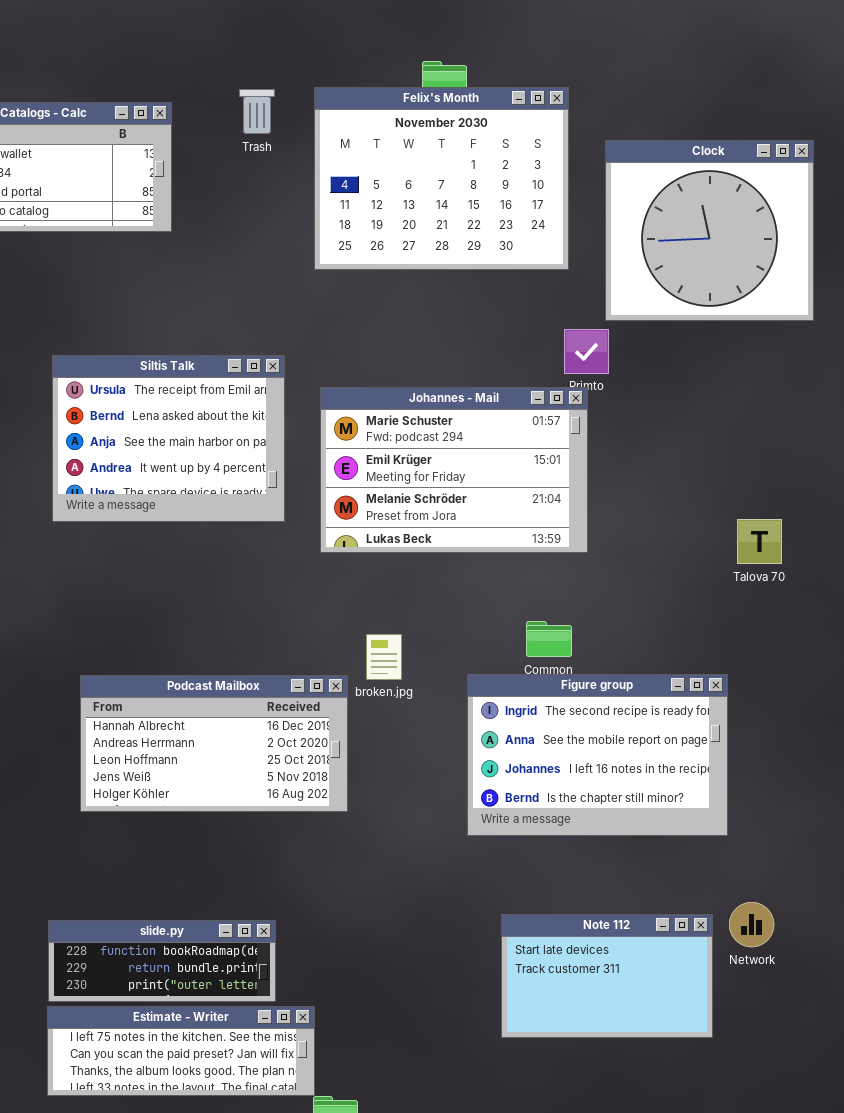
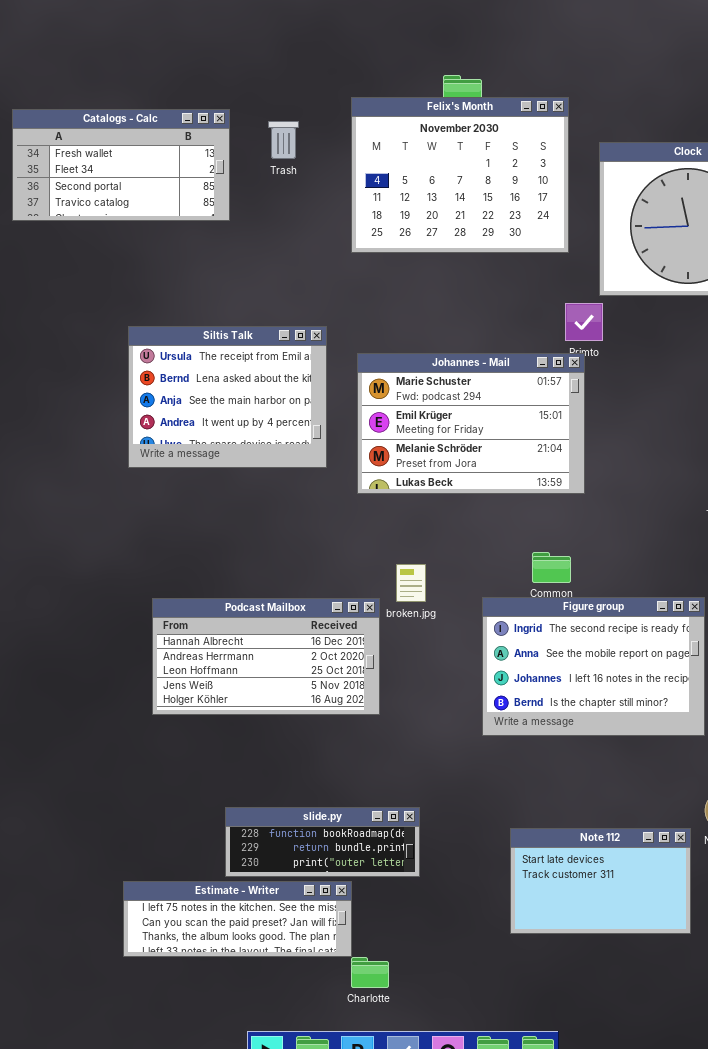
Trash: [239,89,275,134] -> [268,121,299,159], moved
Note 112: [501,914,713,1038] -> [510,828,691,934], moved
slide.py: [48,920,276,1002] -> [225,807,420,877], moved

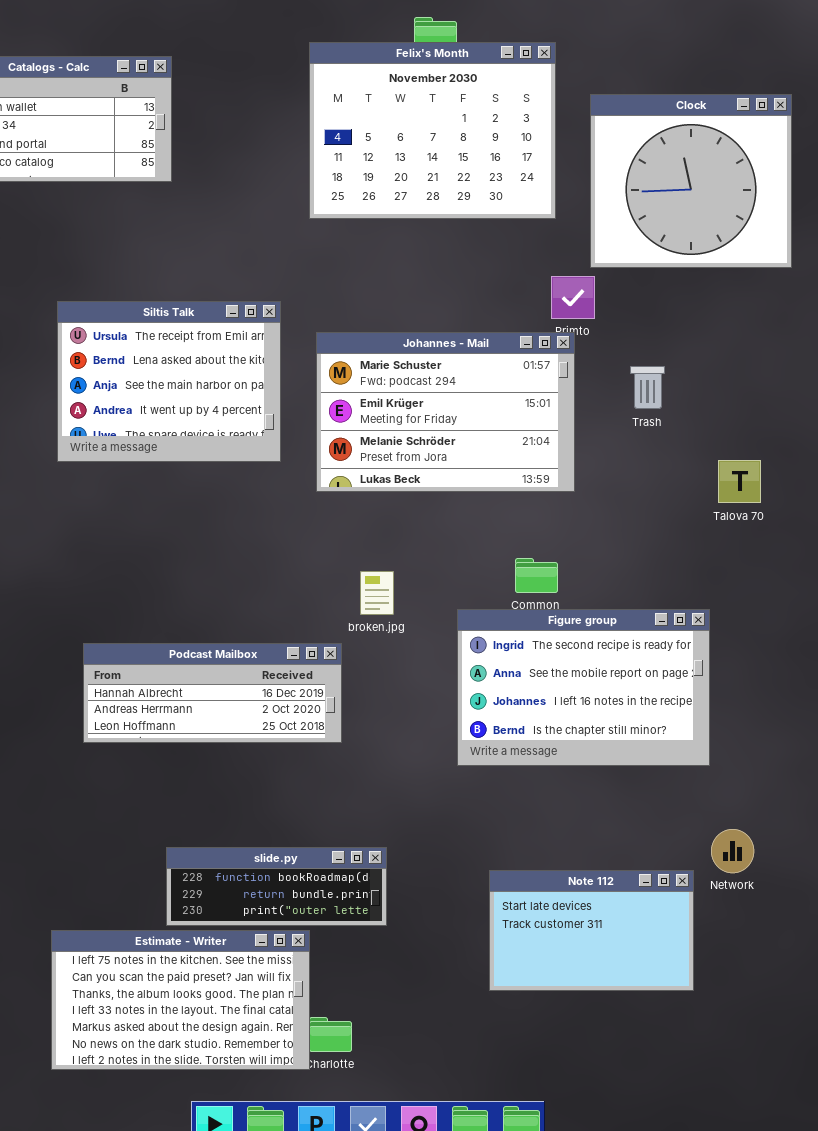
Trash: [268,121,299,159] -> [630,366,665,409], moved
Podcast Mailbox: [152,598,380,715] -> [83,643,342,743], resized
Estimate - Writer: [123,881,352,957] -> [51,930,310,1070], resized

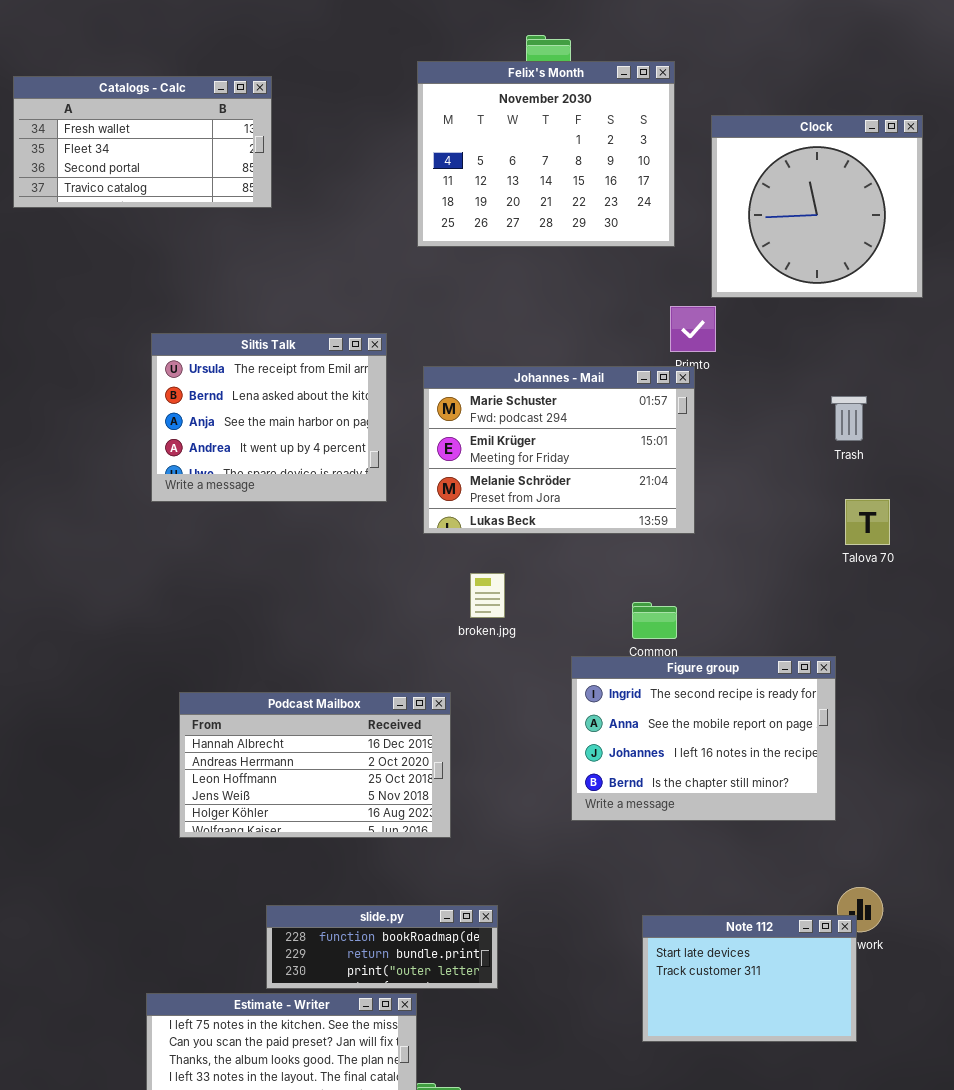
Trash: [630,366,665,409] -> [831,396,867,441], moved
broken.jpg: [360,571,394,615] -> [470,573,505,618], moved
Podcast Mailbox: [83,643,342,743] -> [179,692,451,838], resized
Note 112: [489,870,694,991] -> [642,915,857,1042], moved

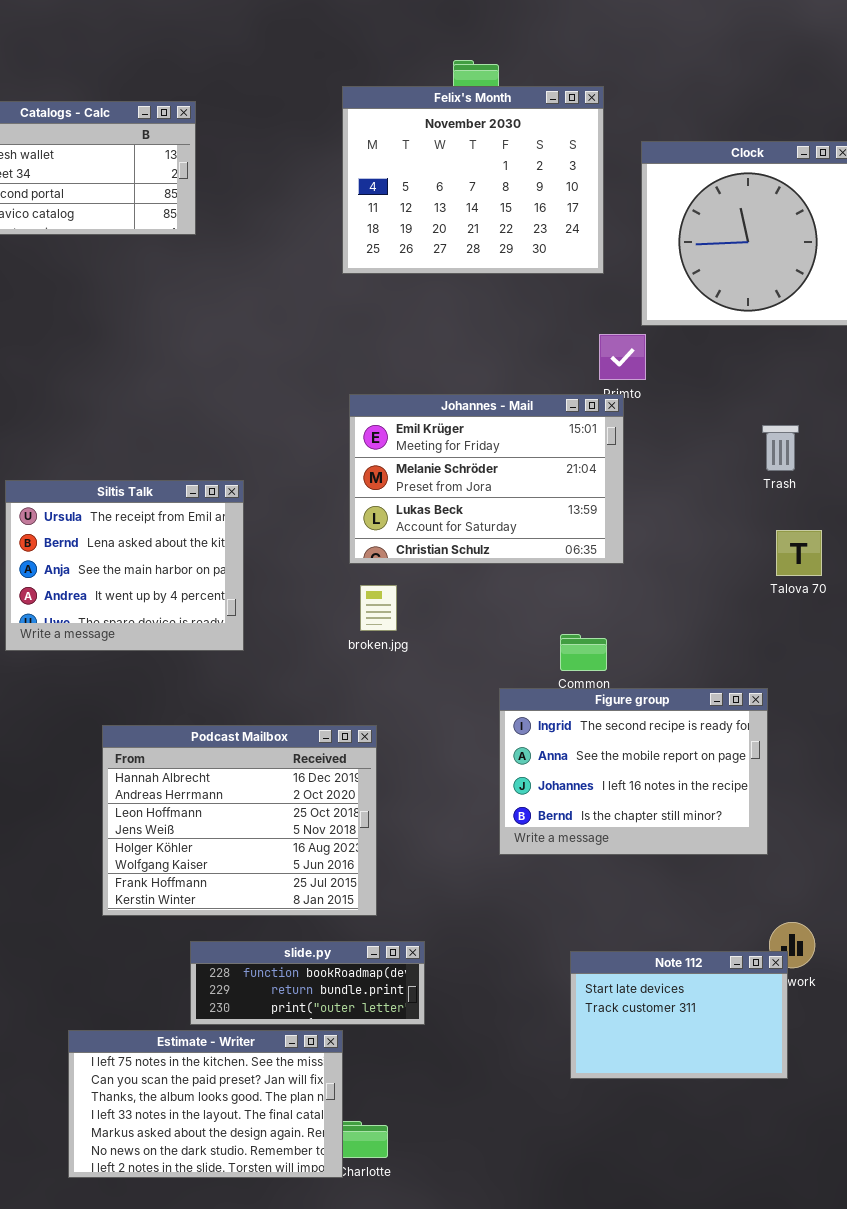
Siltis Talk: [151,333,387,502] -> [5,480,244,651], moved
Johannes - Mail: [423,366,695,534] -> [349,394,624,564], scrolled down 1 row
broken.jpg: [470,573,505,618] -> [360,585,397,631], moved
Podcast Mailbox: [179,692,451,838] -> [102,725,377,916], resized

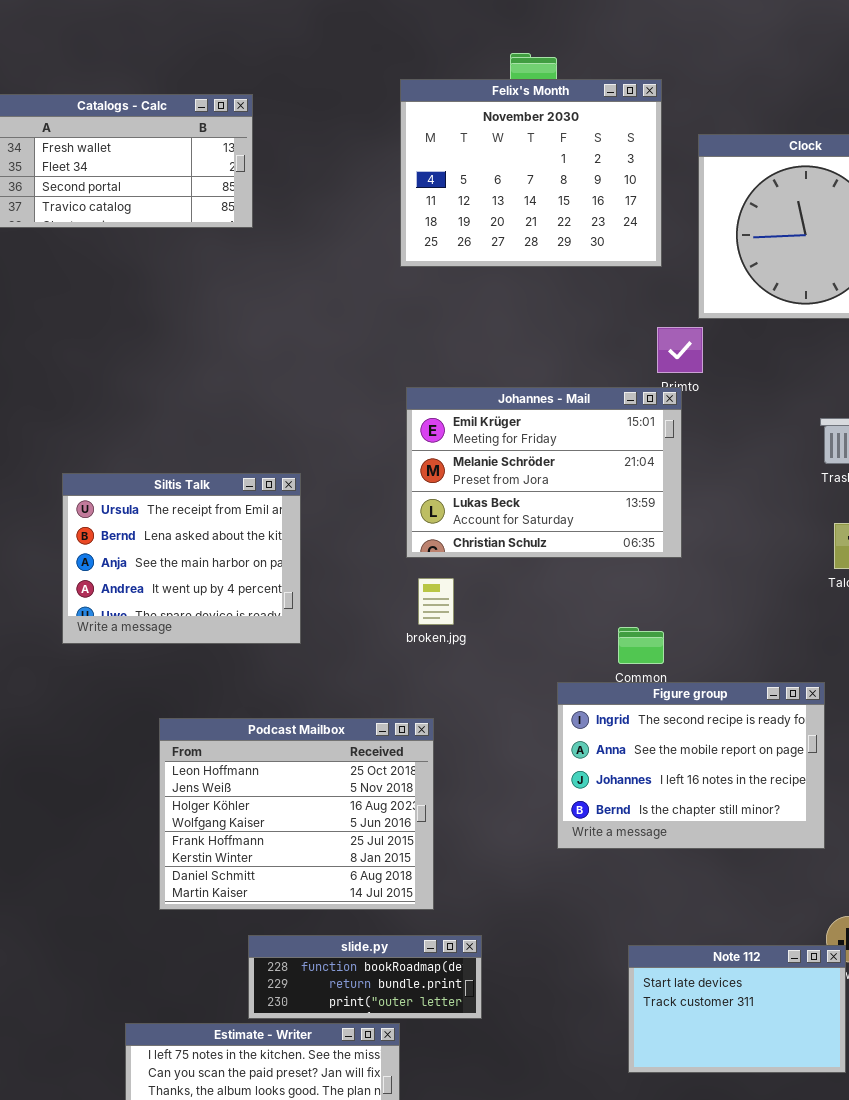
Podcast Mailbox: [102,725,377,916] -> [159,718,434,910], scrolled down 2 rows

